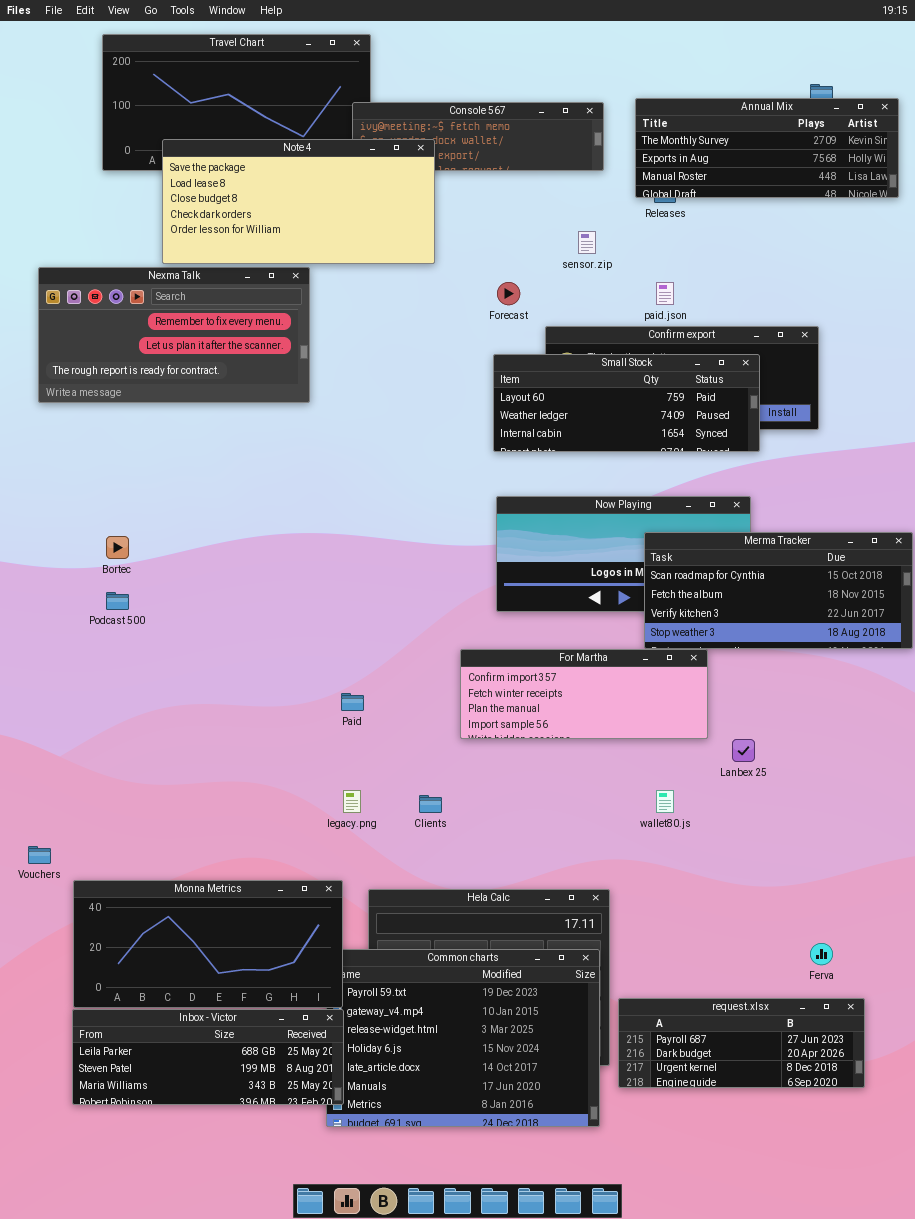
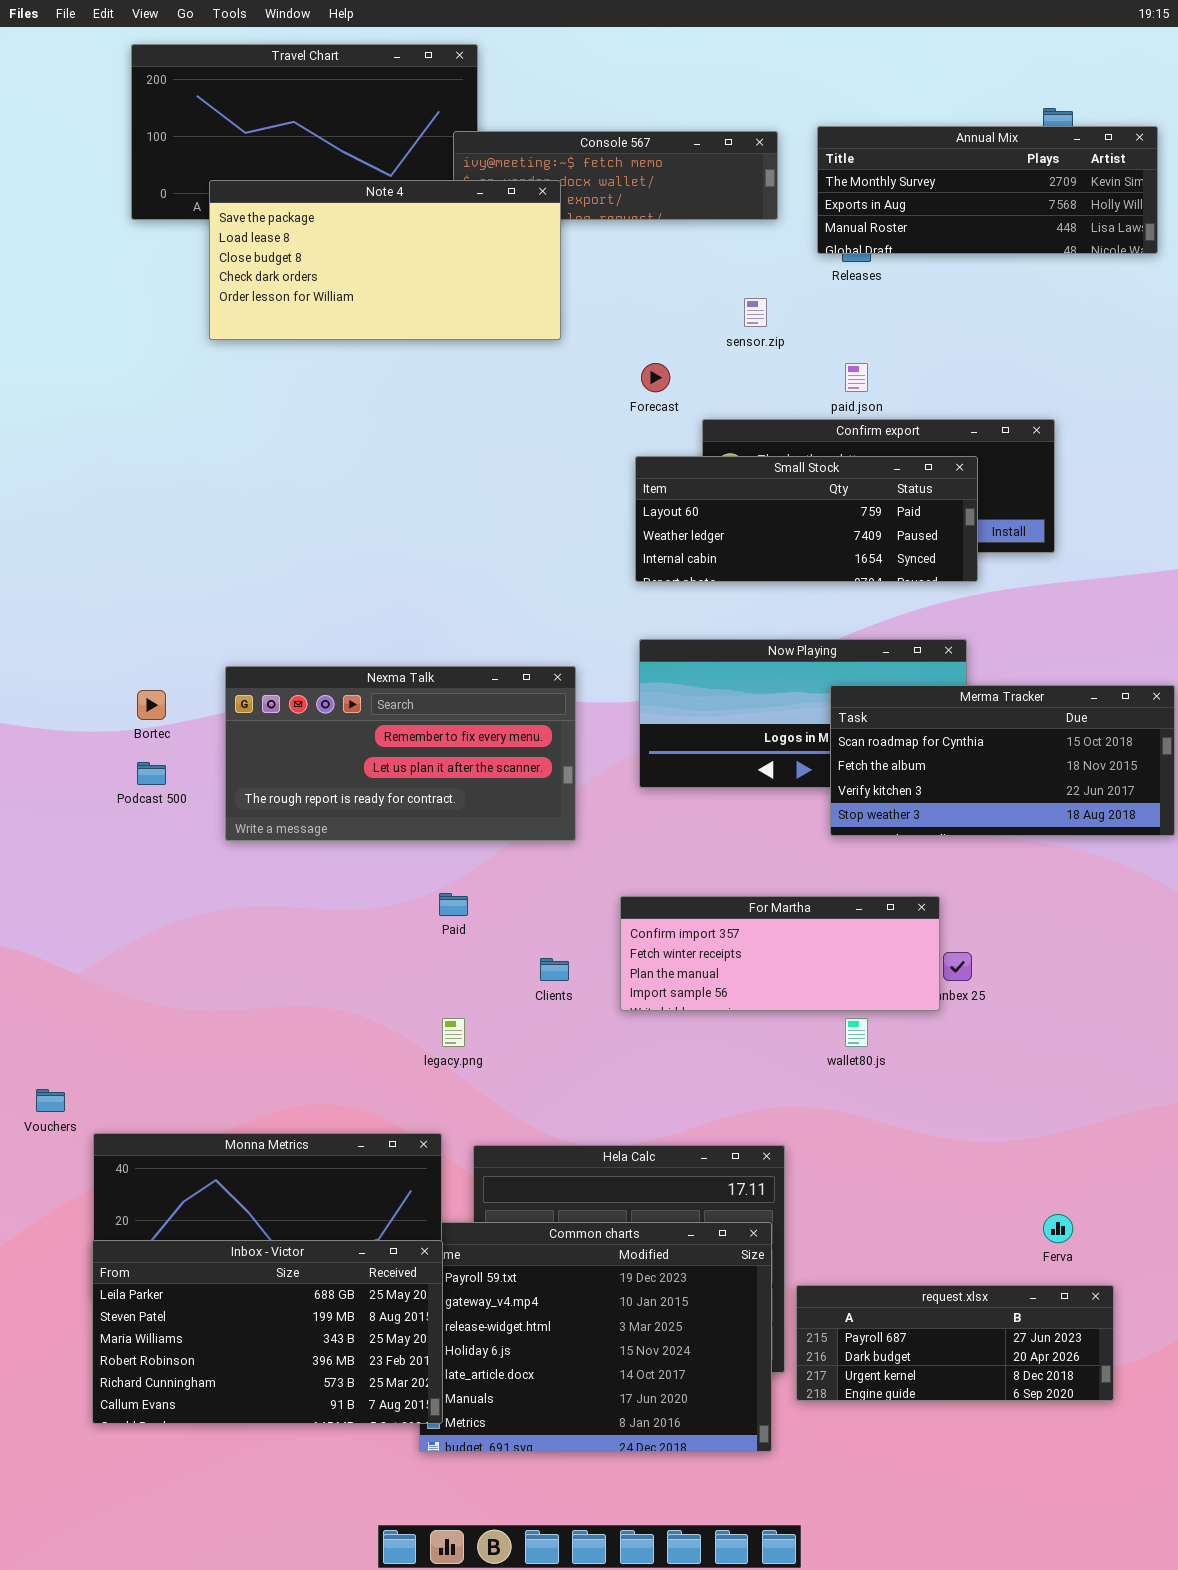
Nexma Talk: [38,267,310,403] -> [225,666,576,841], moved
For Martha: [460,649,708,739] -> [620,896,940,1011], moved
Clients: [419,795,442,813] -> [540,958,569,981], moved
Inbox - Victor: [72,1009,344,1105] -> [92,1240,443,1424], resized

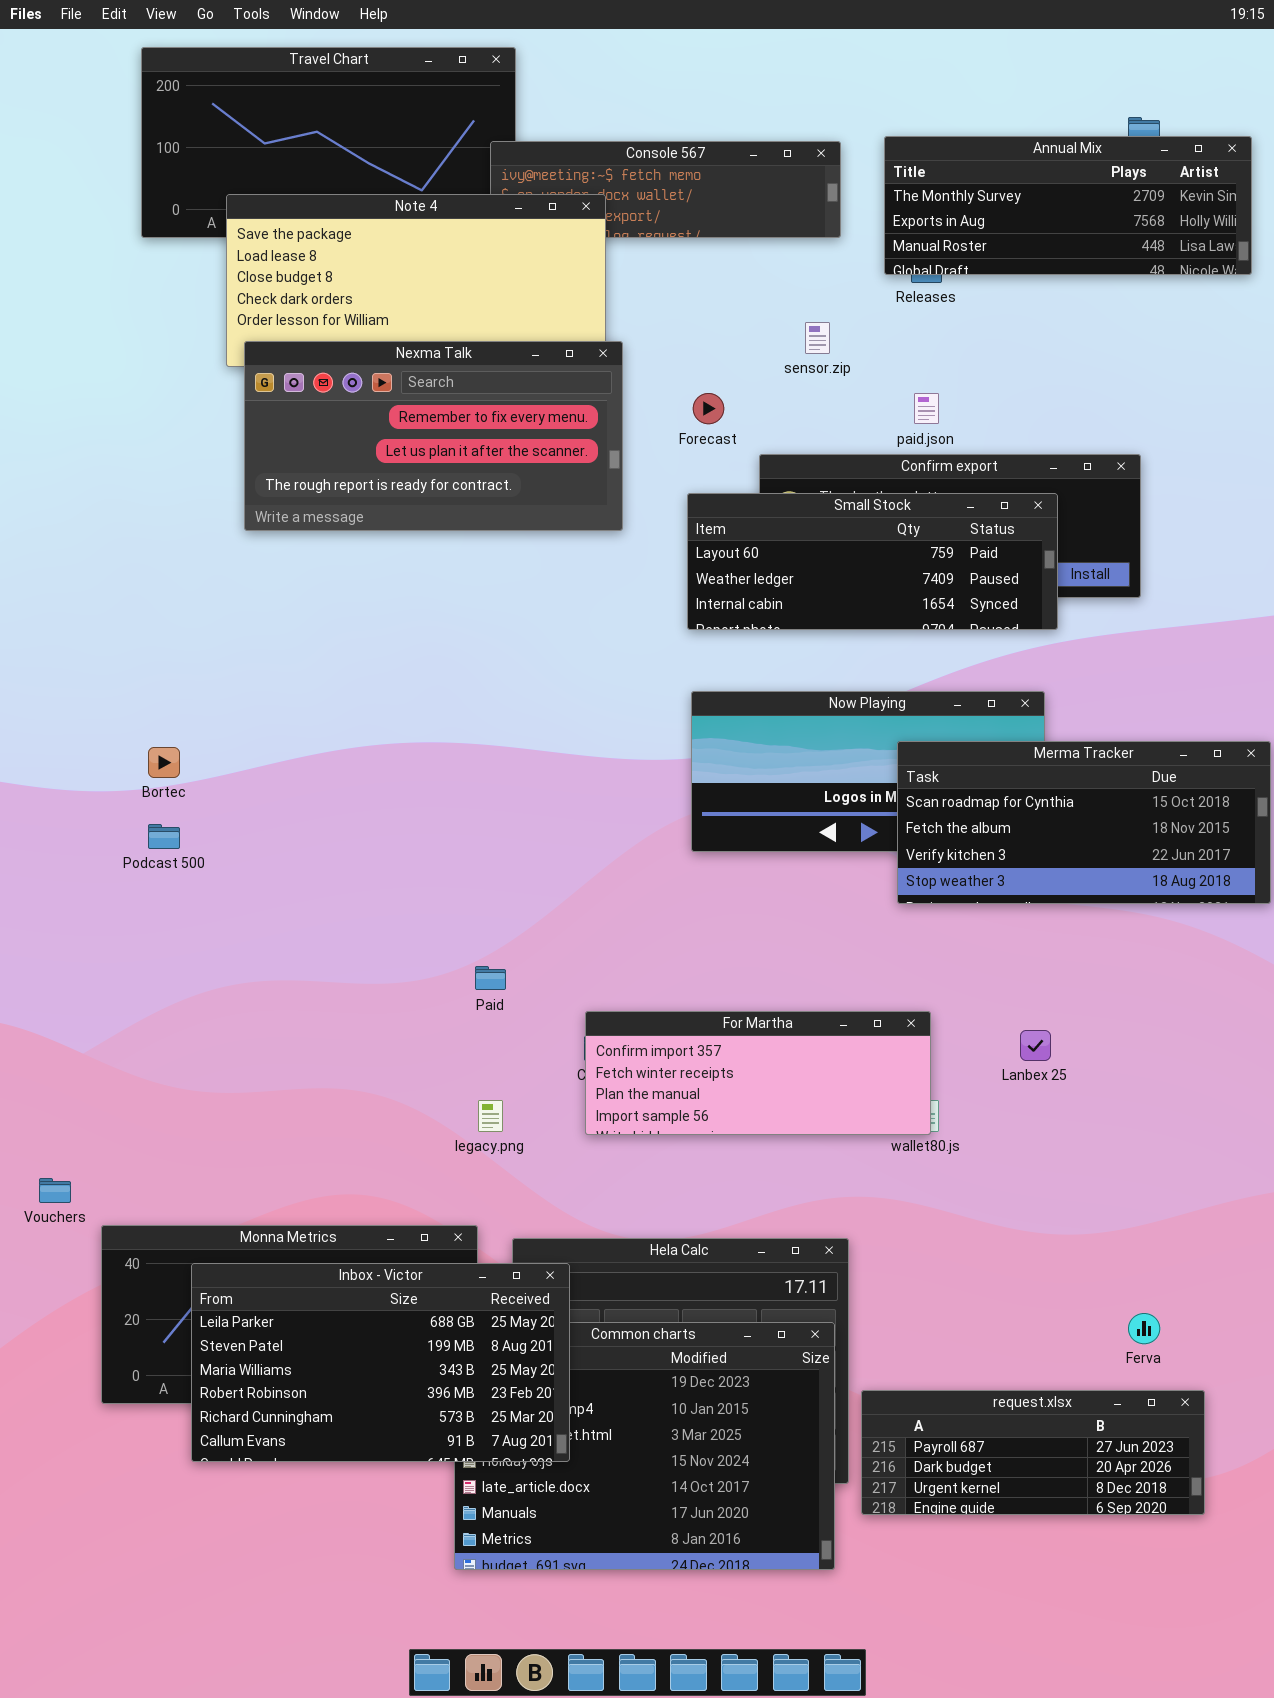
Nexma Talk: [225,666,576,841] -> [244,341,623,531], moved
For Martha: [620,896,940,1011] -> [585,1011,931,1135], moved
Inbox - Victor: [92,1240,443,1424] -> [191,1263,570,1462], moved

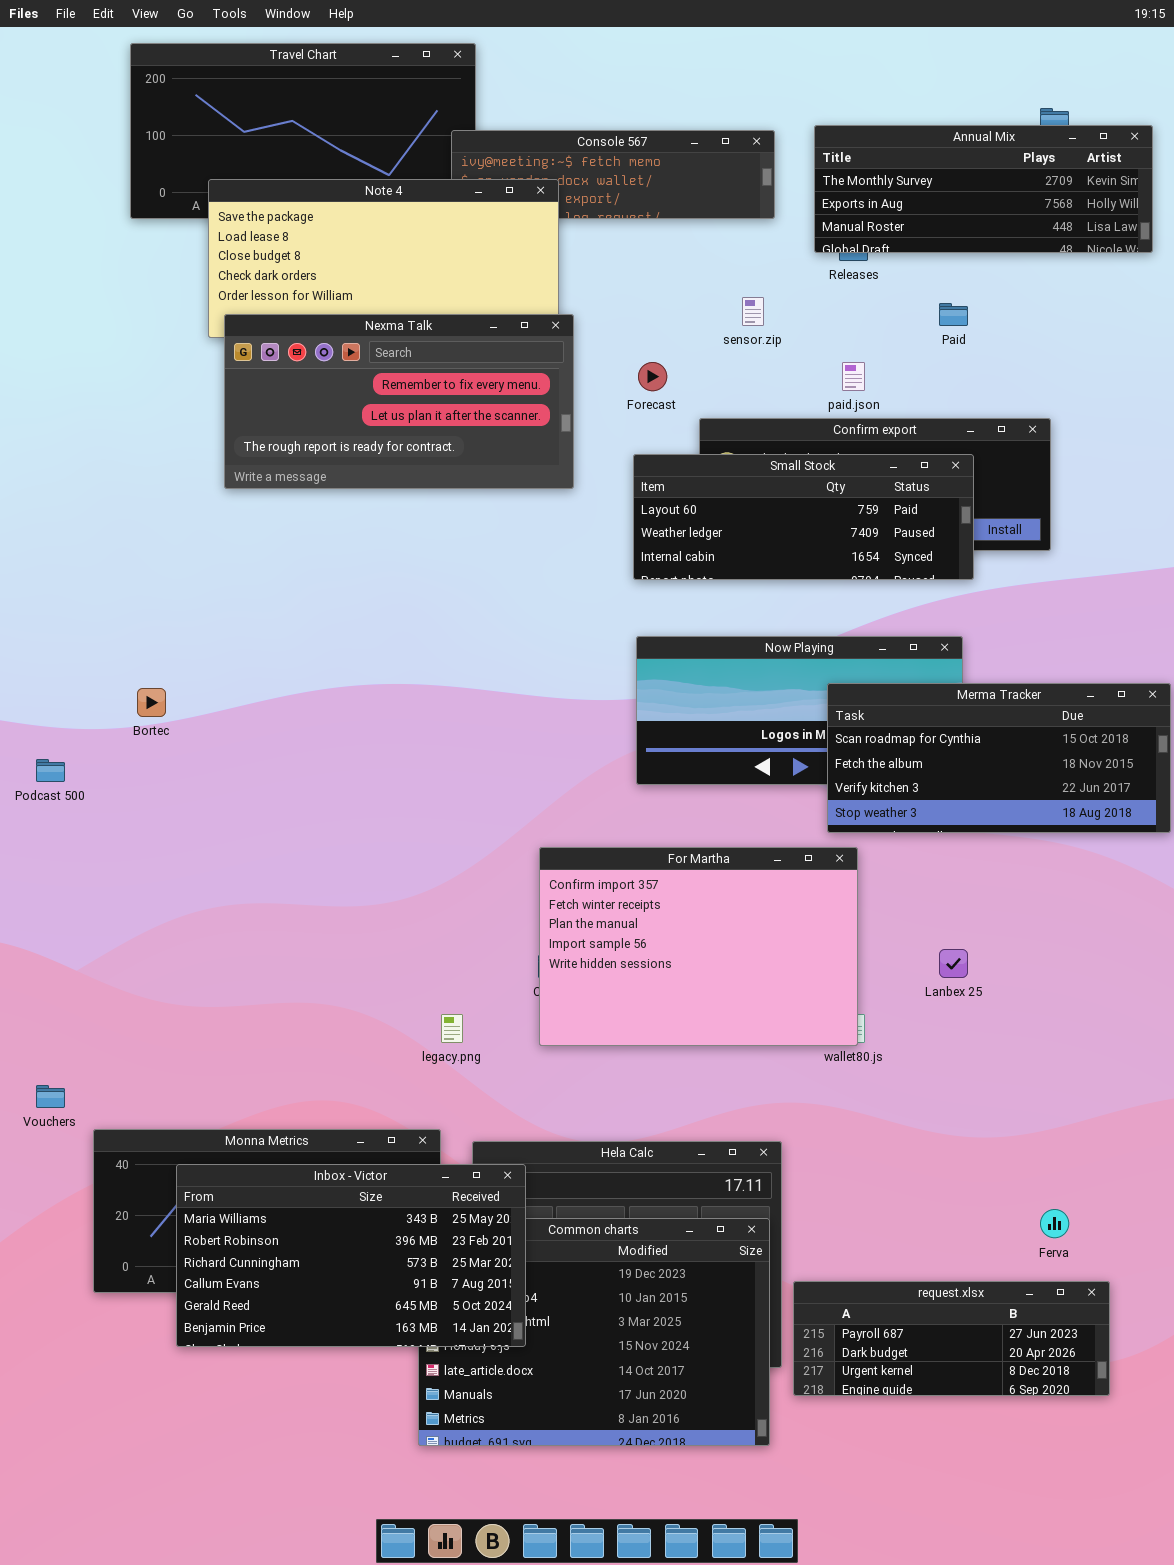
Podcast 500: [148,824,180,849] -> [36,759,65,782], moved
Paid: [475,966,506,990] -> [939,303,968,326], moved
For Martha: [585,1011,931,1135] -> [539,847,858,1046], resized
Inbox - Victor: [191,1263,570,1462] -> [176,1164,526,1347], scrolled down 2 rows

